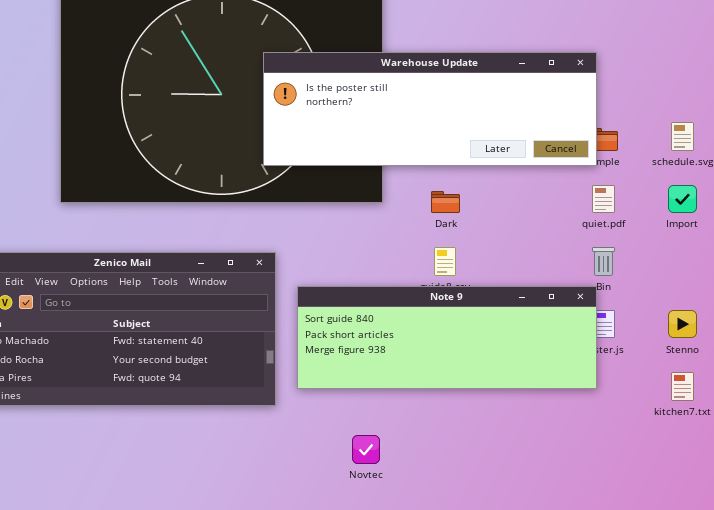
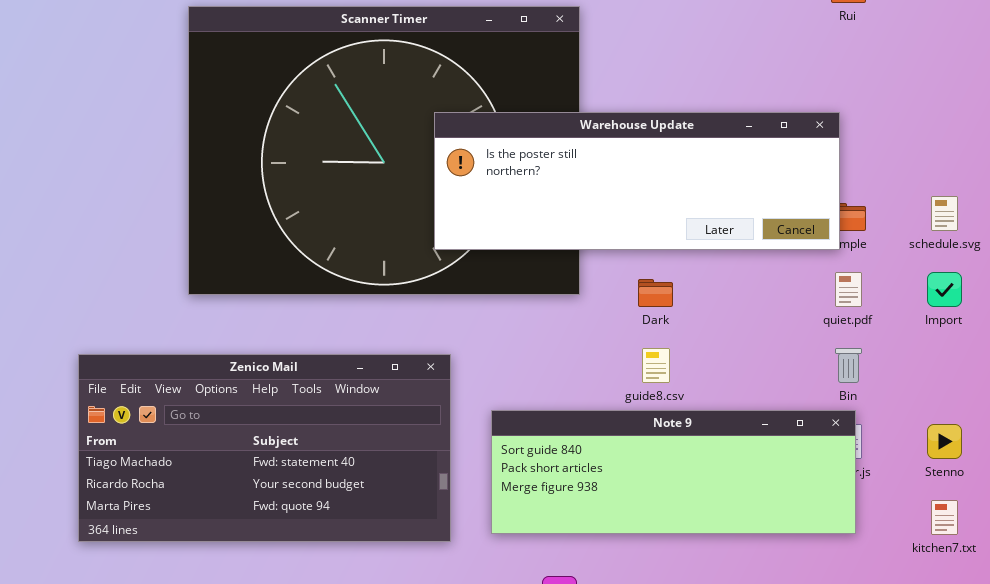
Note 9: [297,286,597,389] -> [491,410,856,534], moved

